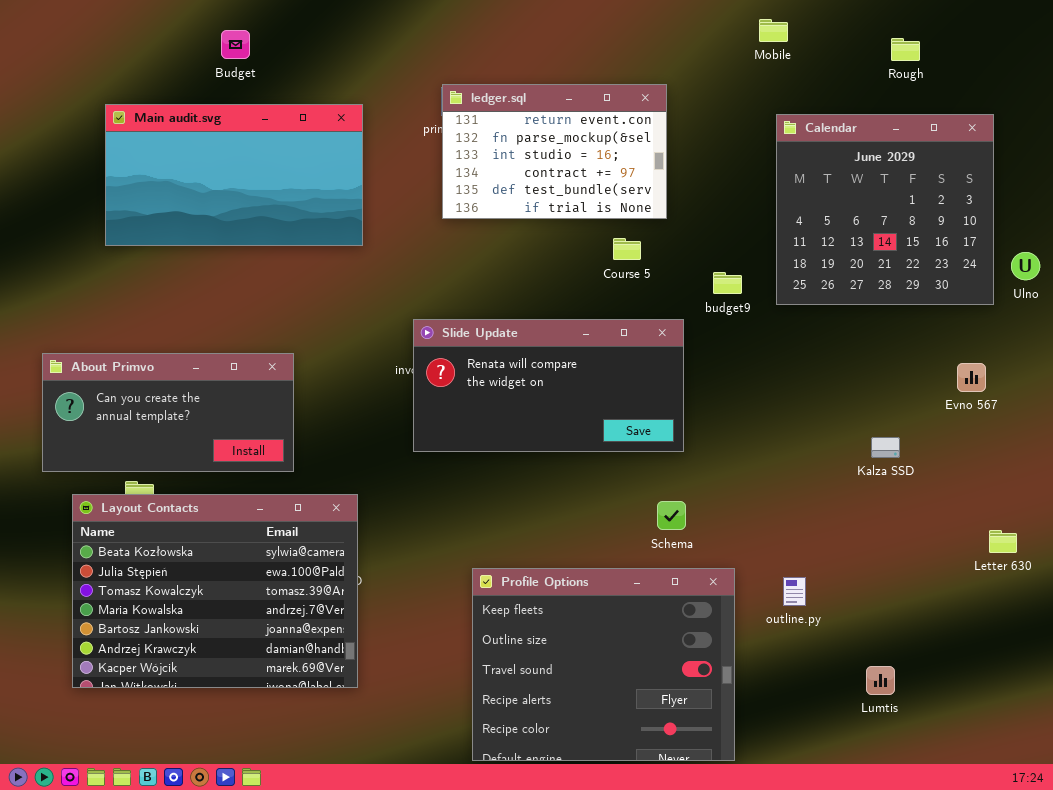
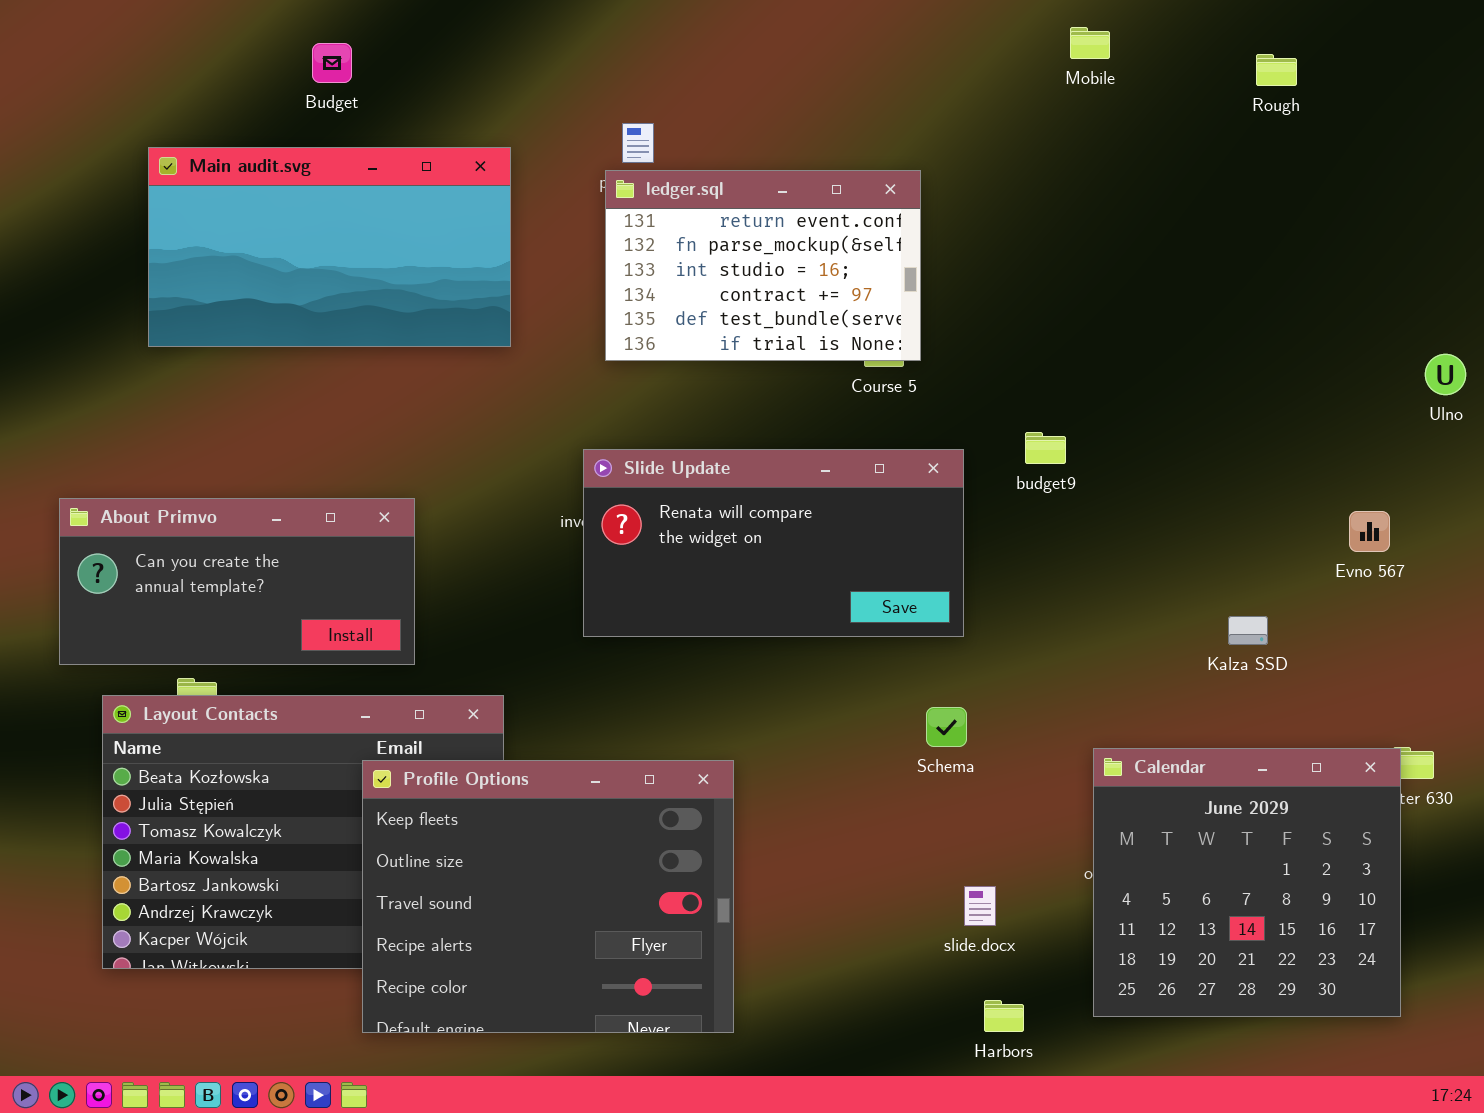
ledger.sql: [442,84,667,219] -> [605,170,921,361], moved
Calendar: [776,114,994,305] -> [1093,748,1401,1017], moved
budget9: [713,272,742,294] -> [1025,432,1066,464], moved
Profile Options: [472,568,735,761] -> [362,760,734,1033], moved

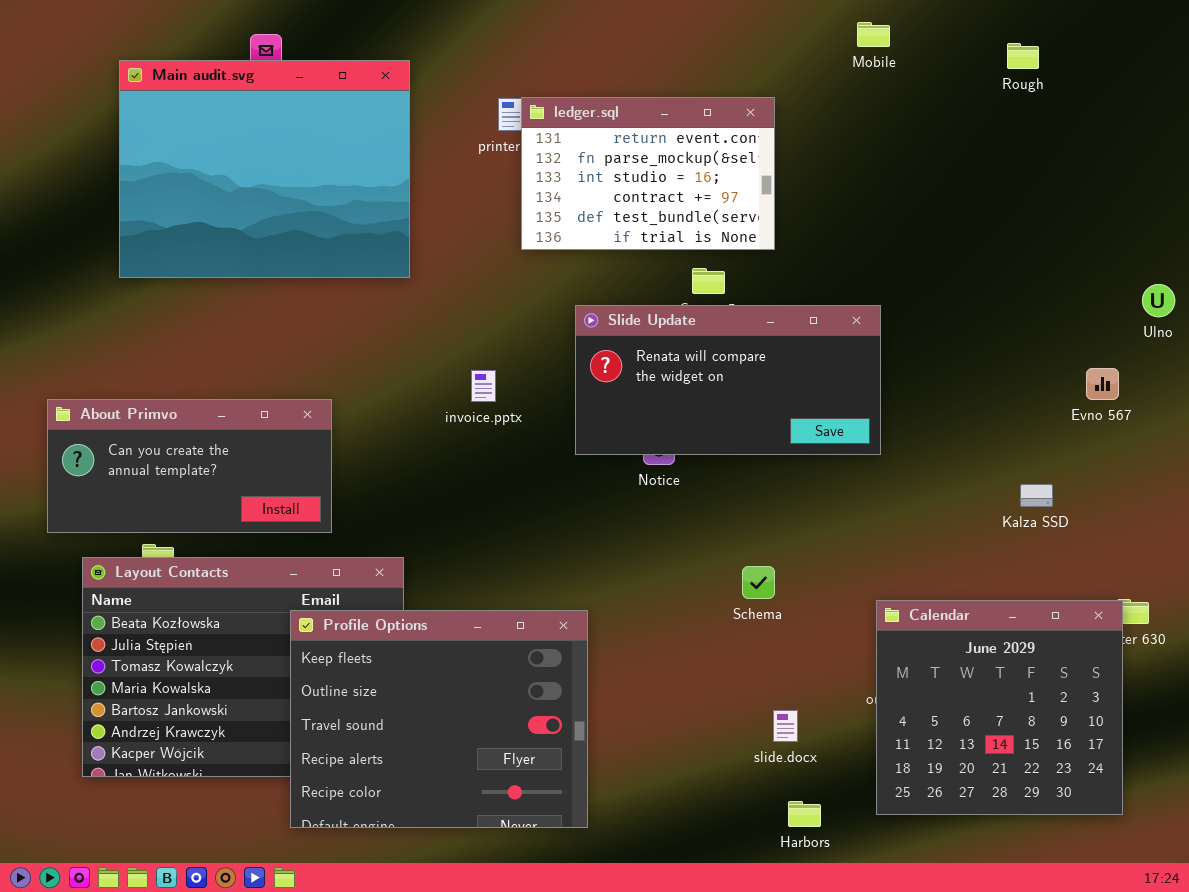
Main audit.svg: [148,147,511,347] -> [119,60,410,278], resized
ledger.sql: [605,170,921,361] -> [521,97,775,250], moved
Slide Update: [583,449,964,637] -> [575,305,881,455], moved
Evno 567: [1349,511,1390,552] -> [1086,368,1119,400], moved
Kalza SSD: [1228,616,1268,645] -> [1020,484,1053,507], moved

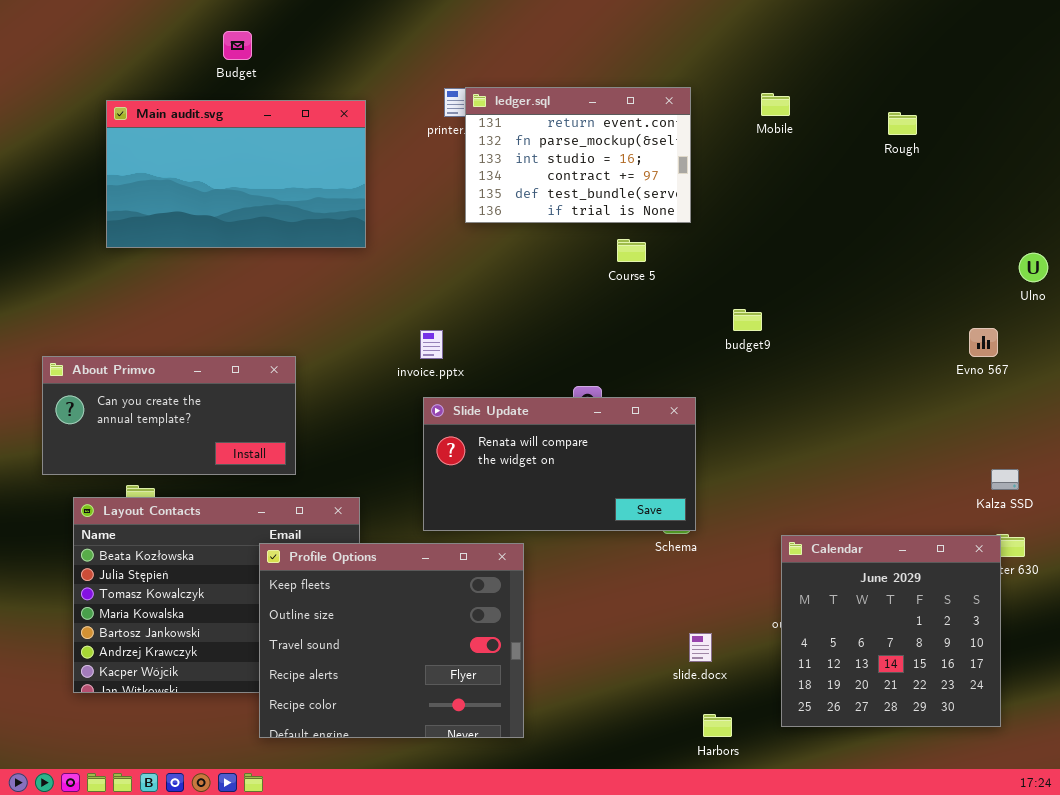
Mobile: [857,22,890,47] -> [761,93,790,116], moved
Rough: [1007,43,1039,69] -> [888,112,917,135], moved
Main audit.svg: [119,60,410,278] -> [106,100,366,248], resized
Slide Update: [575,305,881,455] -> [423,397,696,531], moved
Kalza SSD: [1020,484,1053,507] -> [991,469,1019,490], moved

